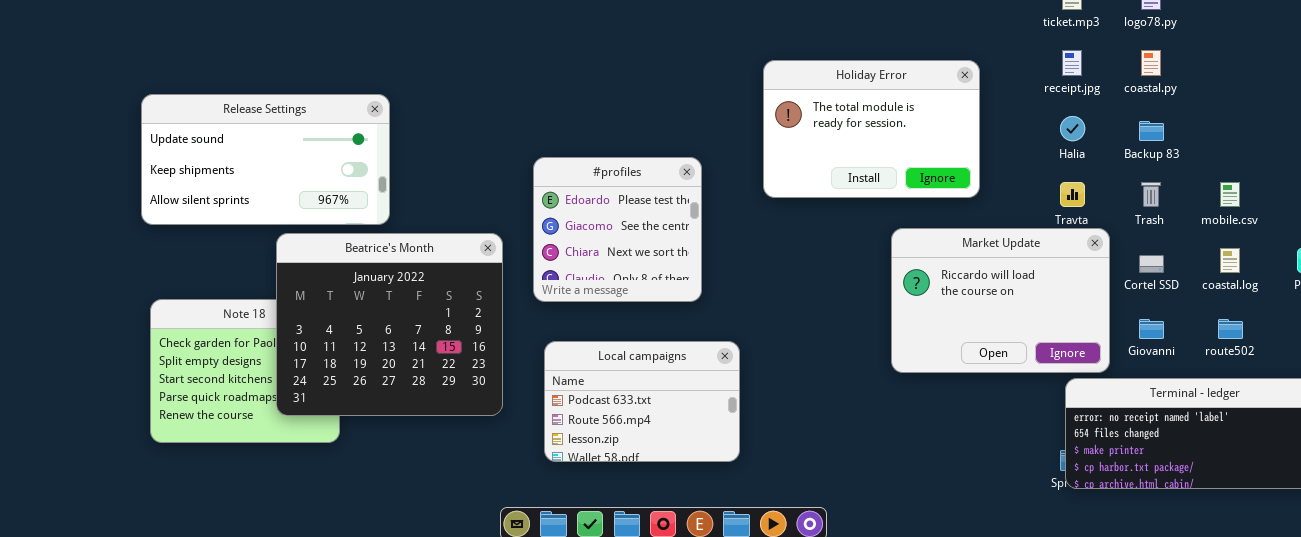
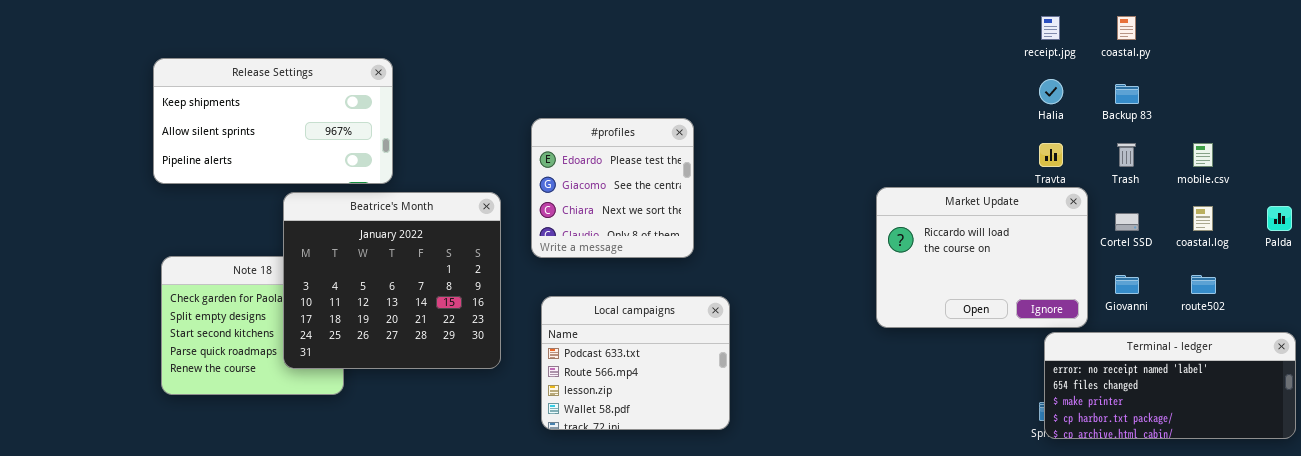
Holiday Error: [763,60,980,198] -> none, closed
Release Settings: [141,94,390,225] -> [153,58,393,184], scrolled down 1 row
Local campaigns: [544,341,740,462] -> [541,296,730,430], resized

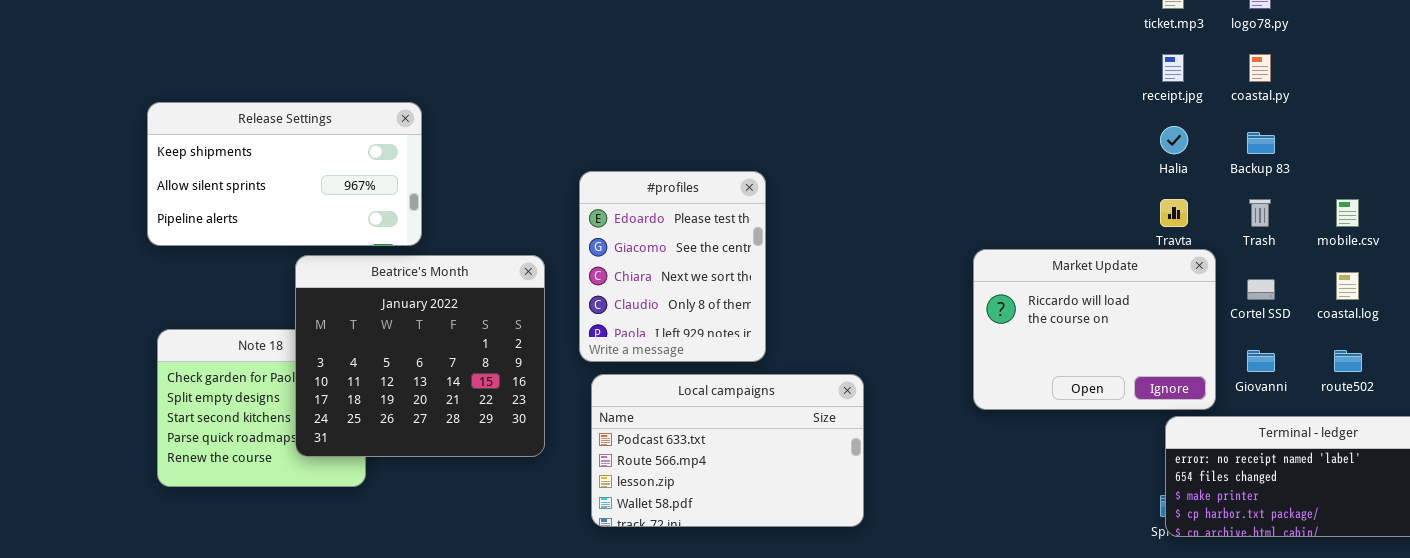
#profiles: [531,118,694,258] -> [579,171,766,362], resized
Local campaigns: [541,296,730,430] -> [591,374,864,527], resized

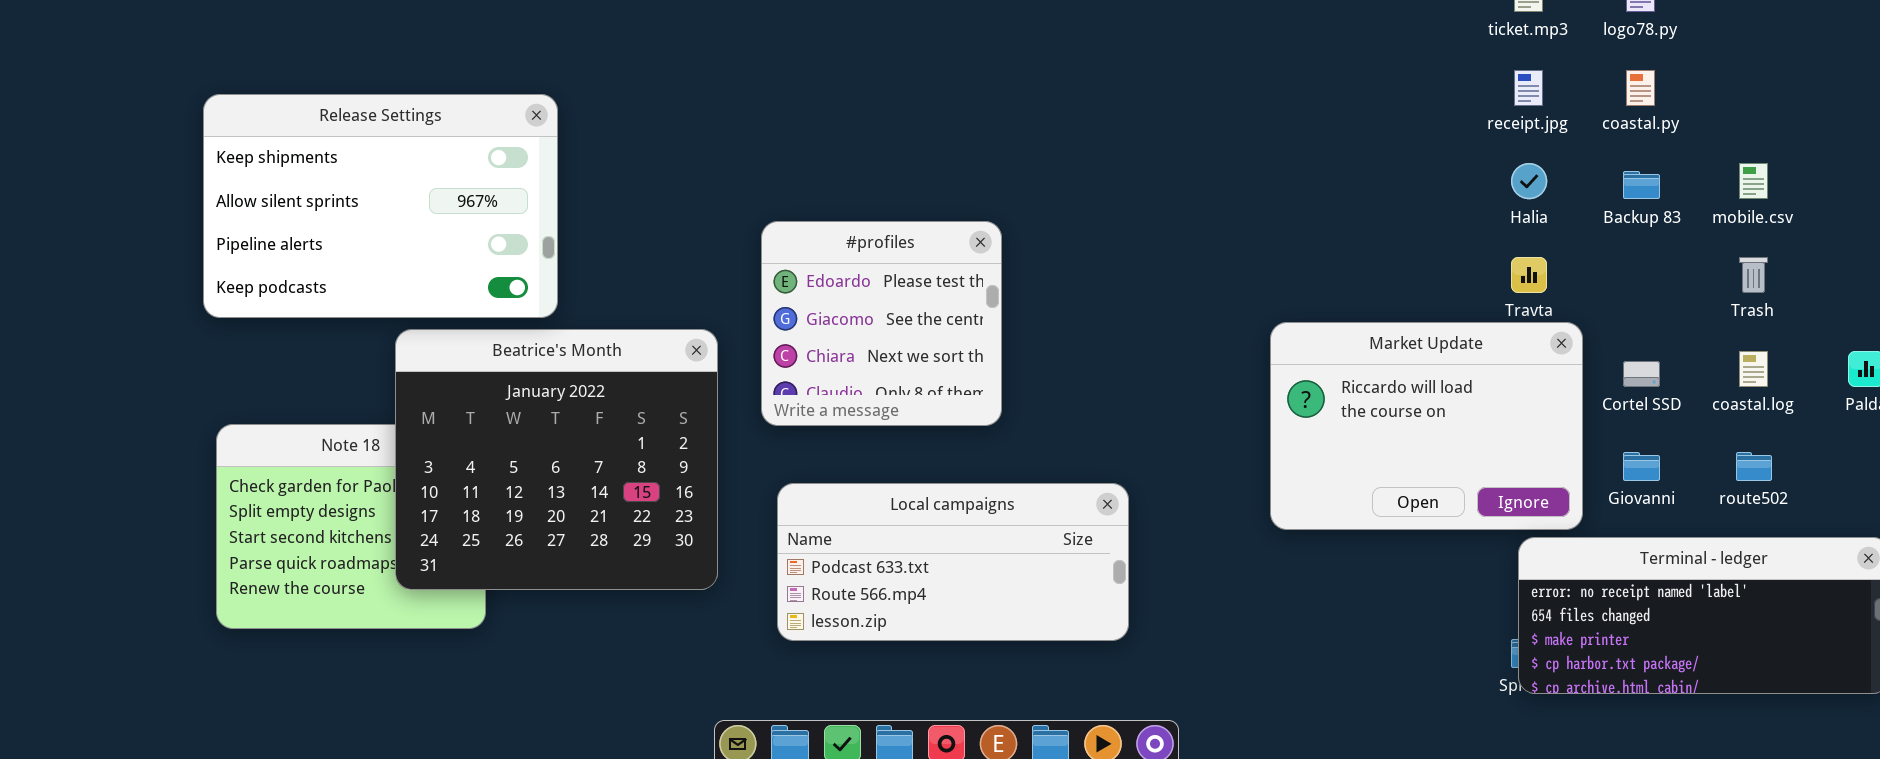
Release Settings: [147,102,422,246] -> [203,94,558,318], resized
#profiles: [579,171,766,362] -> [761,221,1002,426], resized
Trash: [1249,199,1271,227] -> [1739,257,1768,293], moved
mobile.csv: [1336,199,1359,227] -> [1739,163,1768,199], moved
Local campaigns: [591,374,864,527] -> [777,483,1129,641], resized

